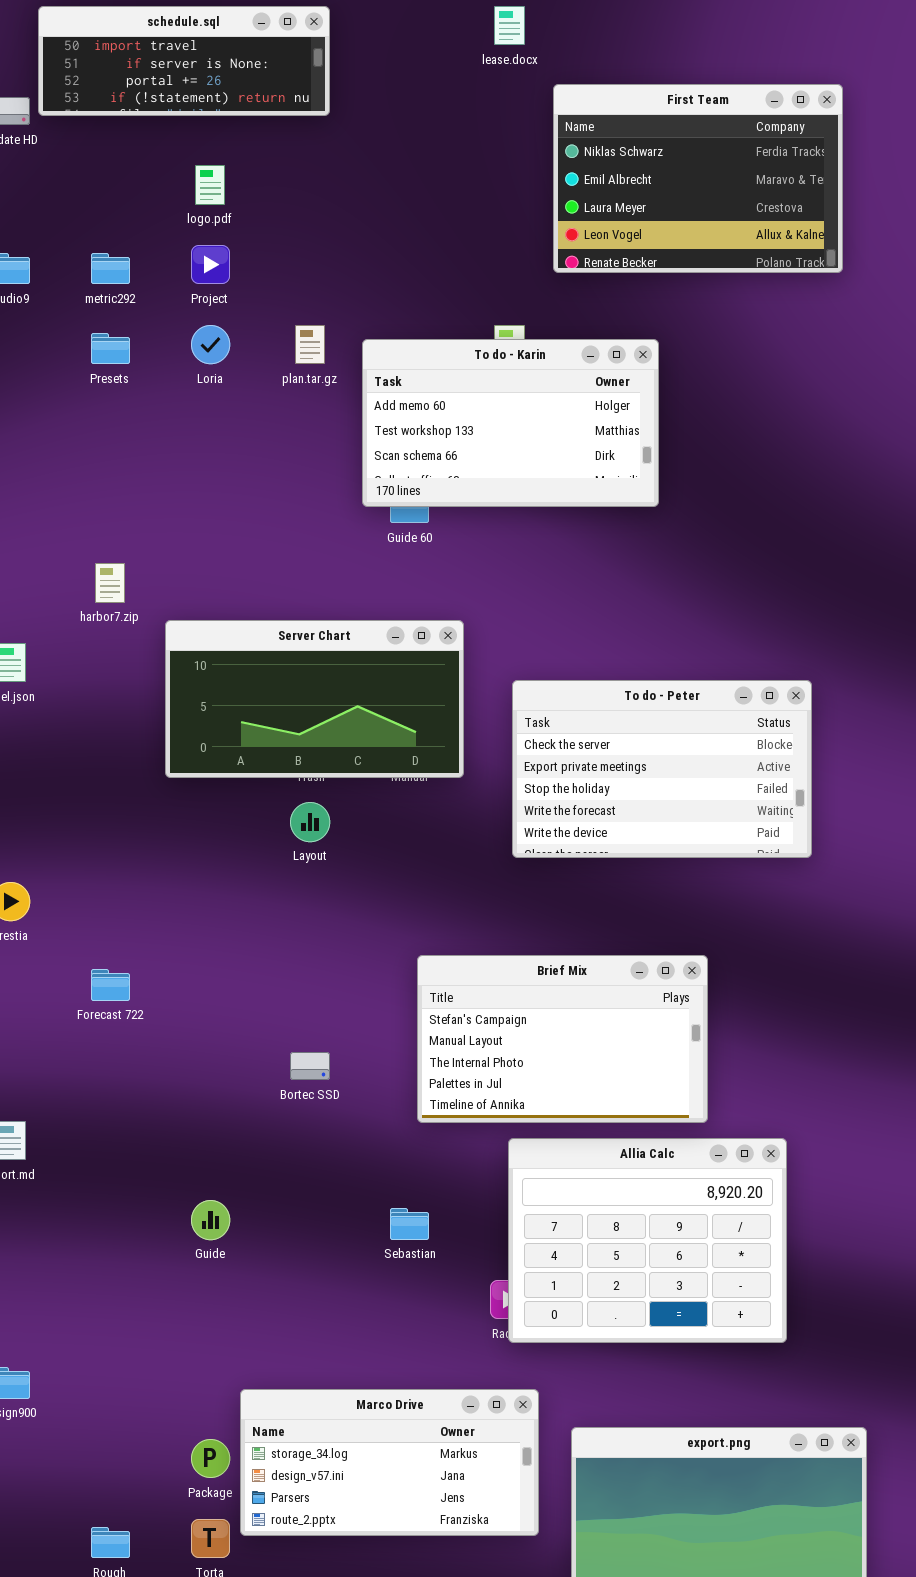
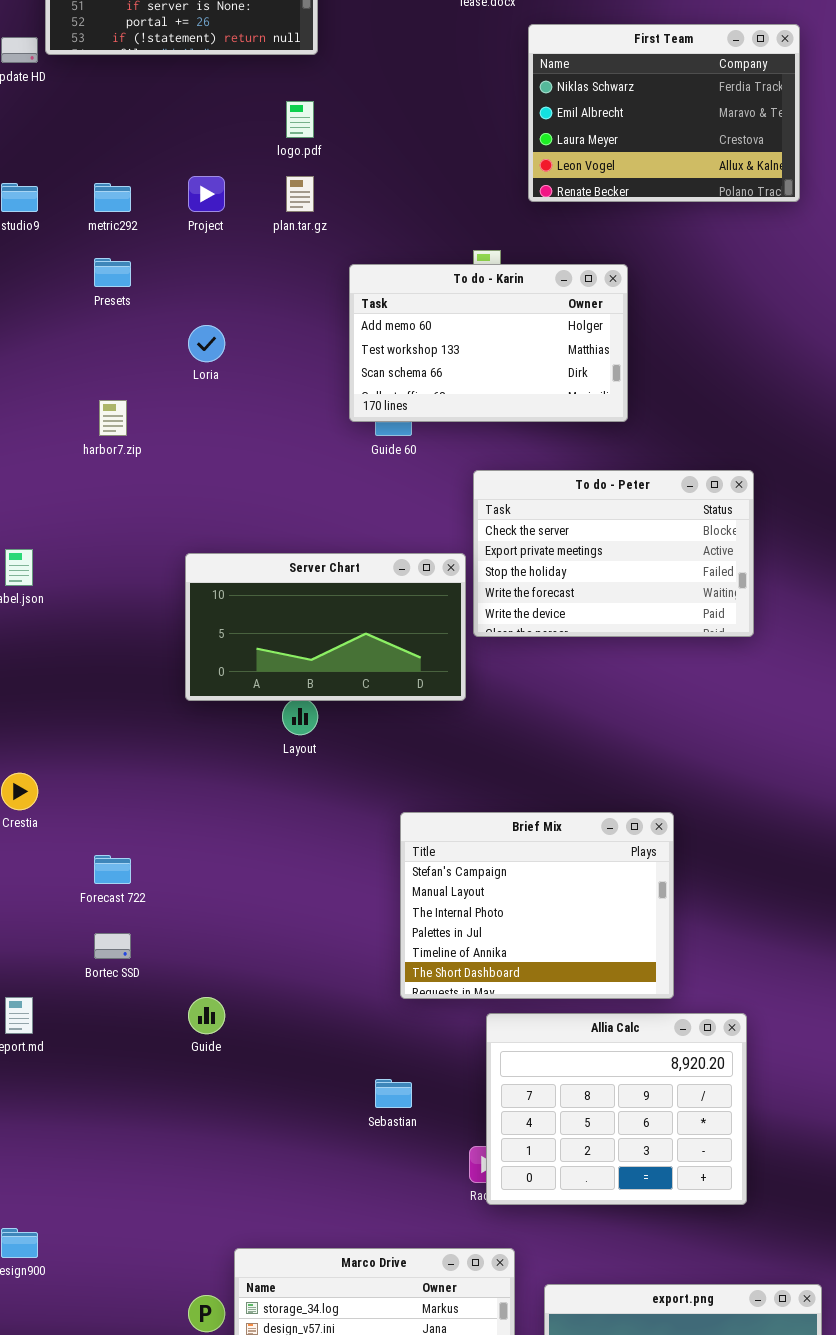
logo.pdf: [195,165,225,205] -> [286,101,314,138], moved
Loria: [191,325,230,364] -> [188,325,225,362], moved
plan.tar.gz: [295,325,325,364] -> [286,176,314,212], moved
harbor7.zip: [95,563,125,603] -> [99,400,127,436], moved
Server Chart: [165,620,464,778] -> [185,553,466,701], moved
To do - Peter: [512,680,812,858] -> [473,470,754,637], moved
Brief Mix: [417,955,708,1123] -> [400,812,674,999], resized
Bortec SSD: [290,1052,330,1080] -> [94,933,131,959], moved
Guide: [191,1200,230,1240] -> [188,997,225,1034], moved

